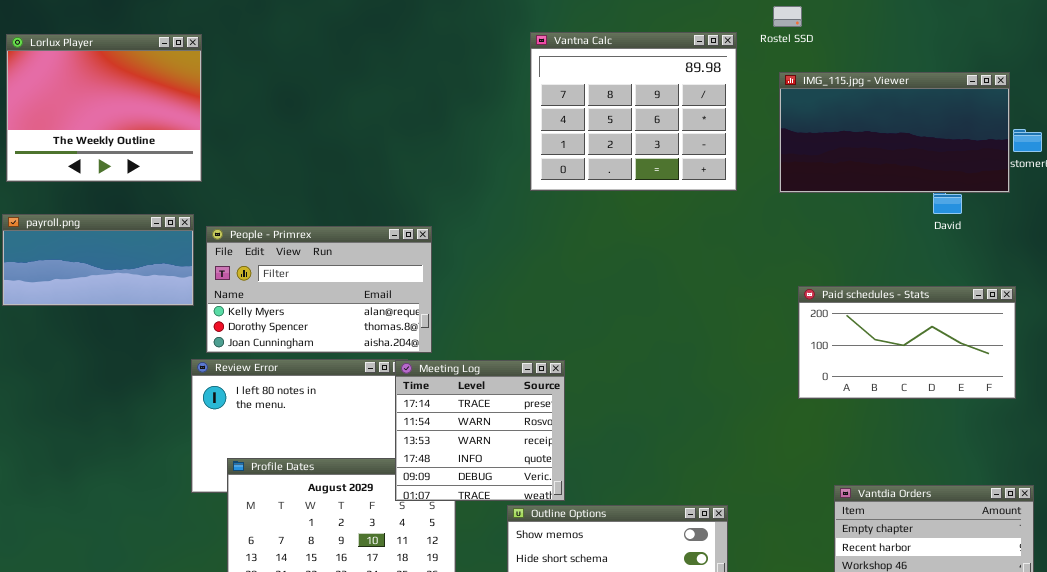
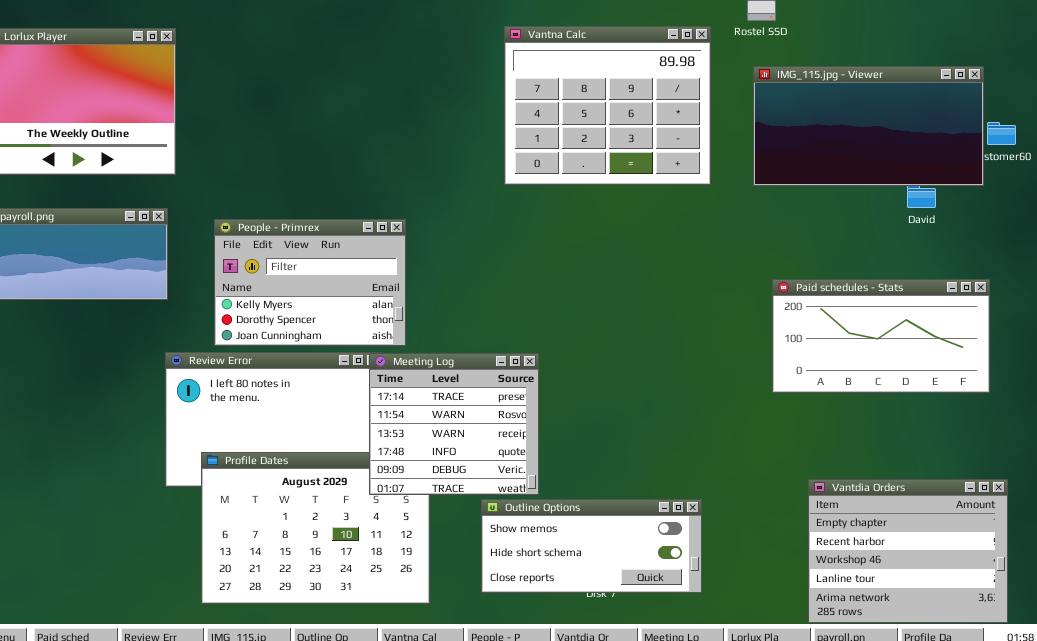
People - Primrex: [206,226,432,353] -> [214,219,406,346], resized

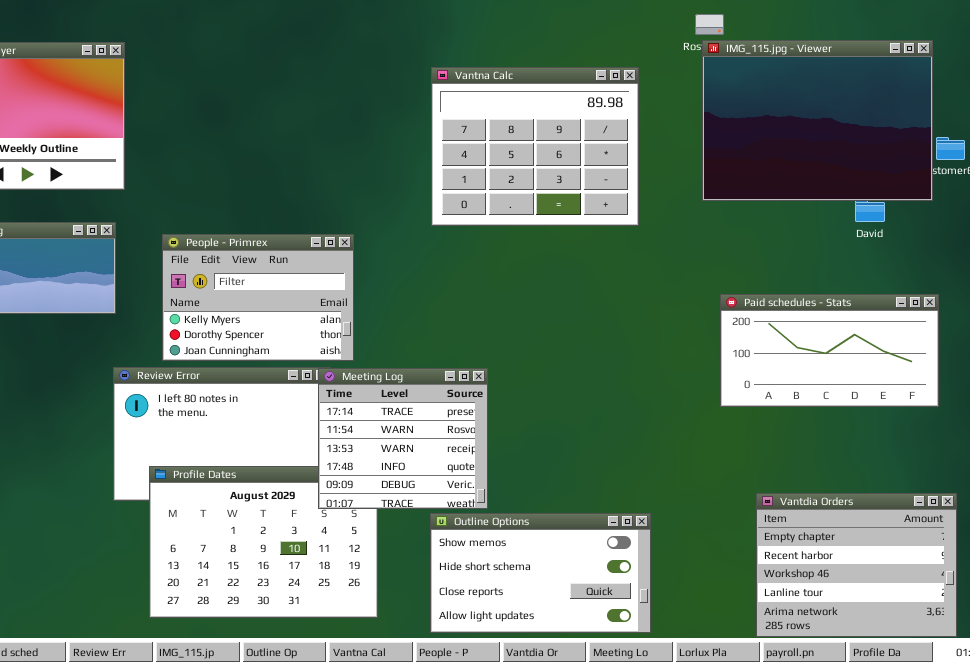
Vantna Calc: [504,26,711,185] -> [431,67,639,226], moved
IMG_115.jpg - Viewer: [753,66,984,186] -> [702,40,933,201], resized
Outline Options: [481,499,702,593] -> [430,513,651,633], resized

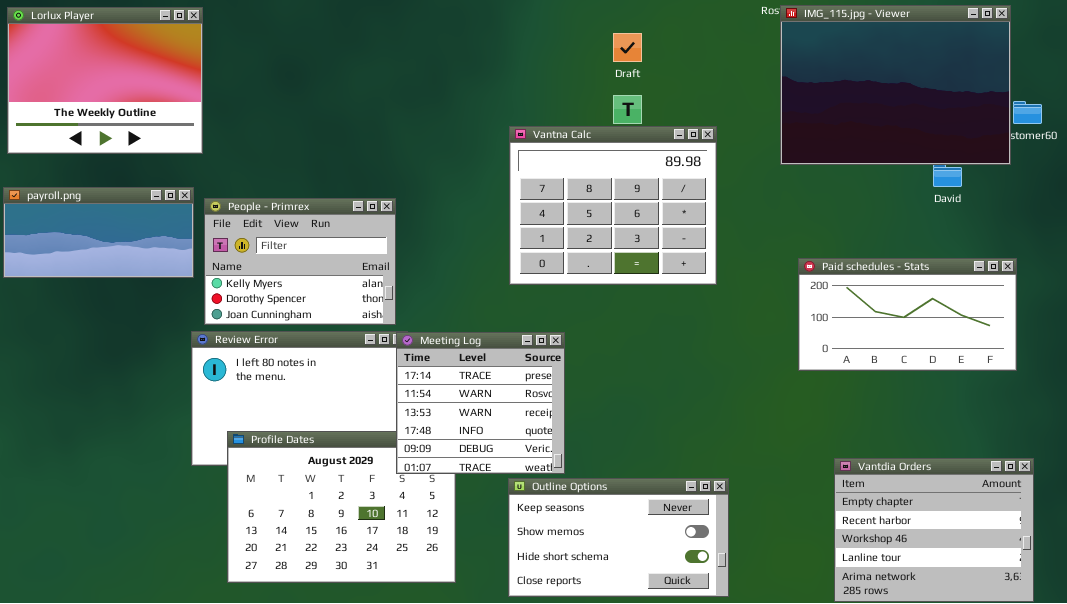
Vantna Calc: [431,67,639,226] -> [509,126,717,285], moved
People - Primrex: [162,234,354,361] -> [204,198,396,325], moved
Outline Options: [430,513,651,633] -> [508,478,729,597], scrolled up 1 row

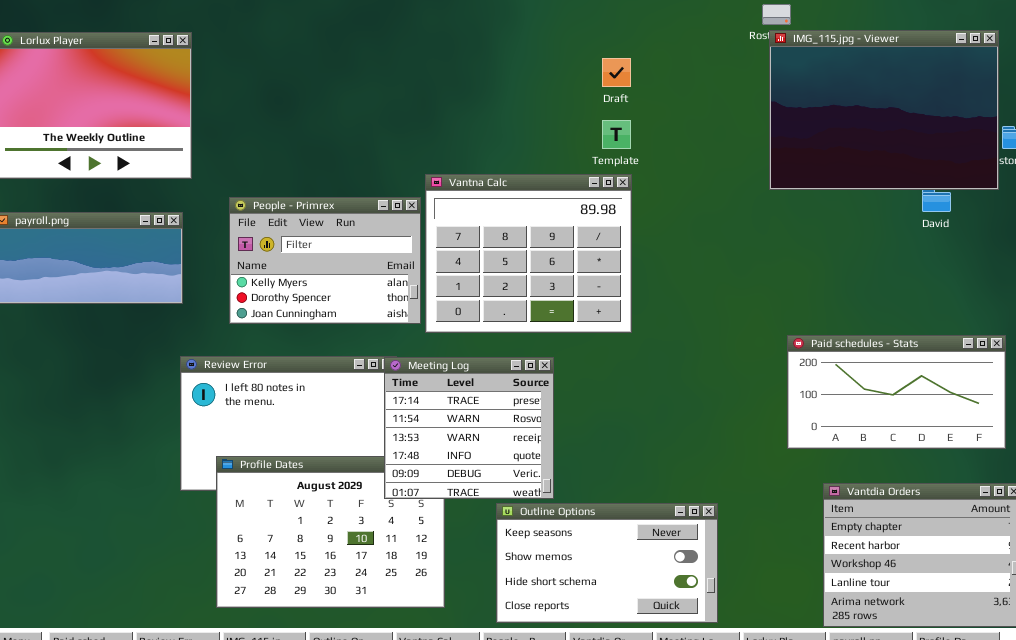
Vantna Calc: [509,126,717,285] -> [425,174,632,333], moved
People - Primrex: [204,198,396,325] -> [229,197,421,324], moved
Paid schedules - Stats: [798,258,1017,371] -> [787,335,1006,449], moved

